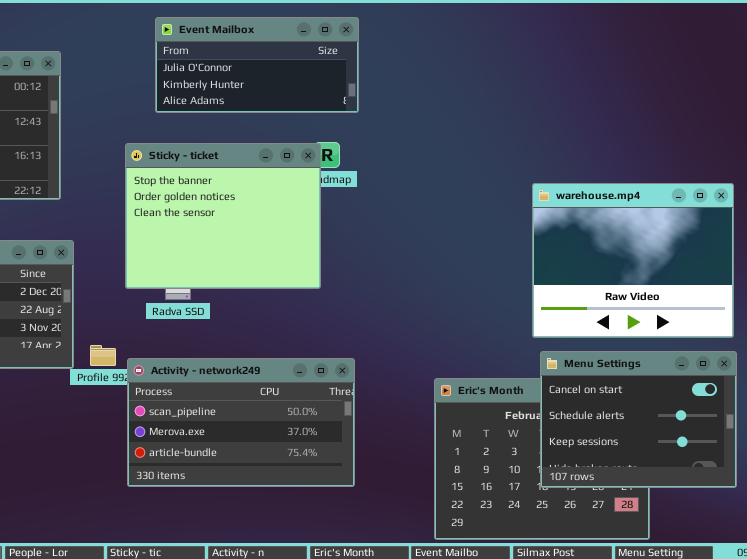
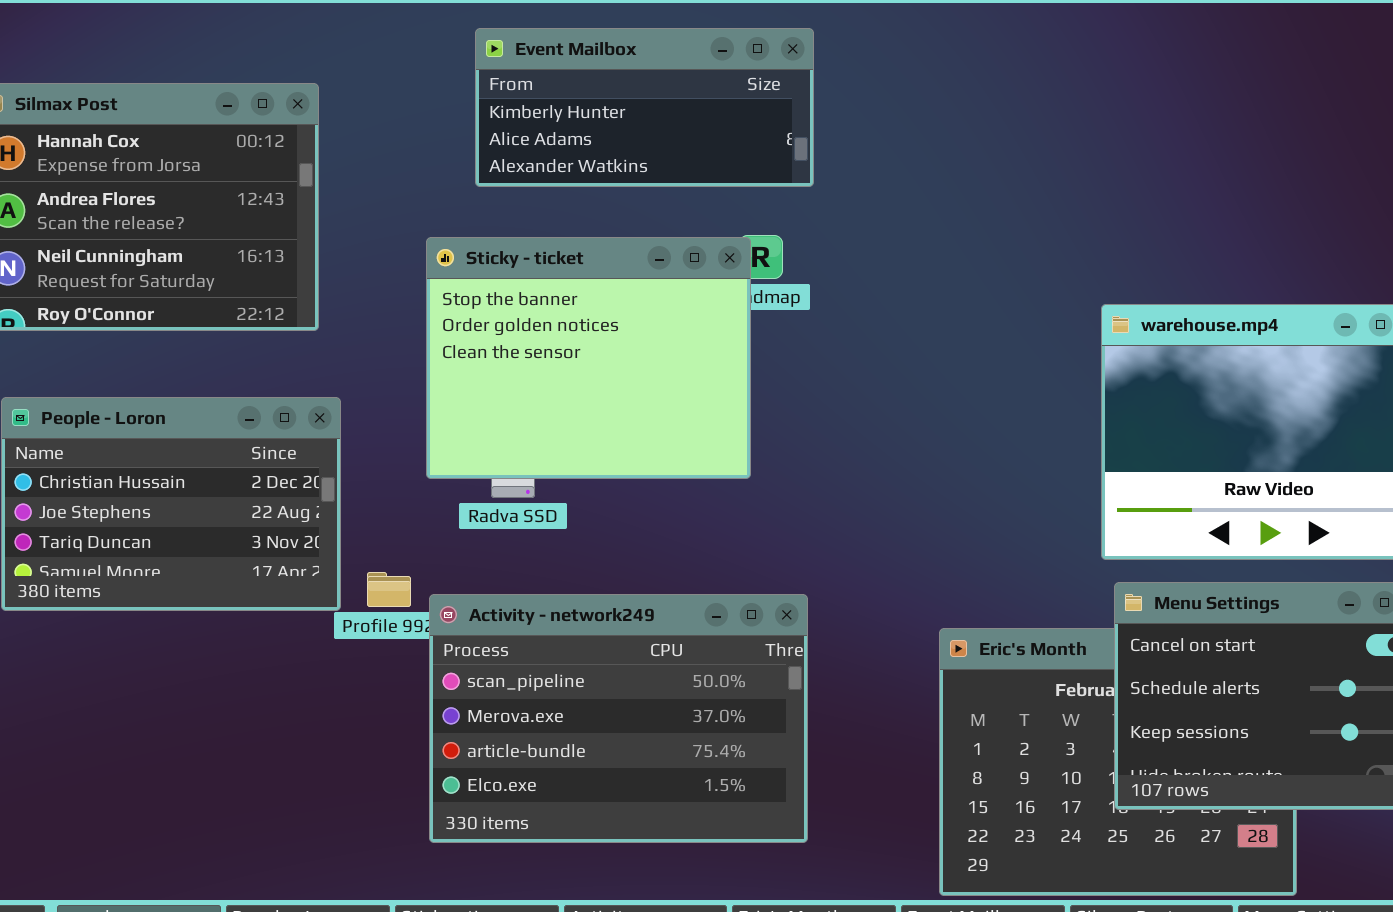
Event Mailbox: [155,17,359,113] -> [475,28,814,187], scrolled down 1 row
Activity - network249: [127,358,355,487] -> [429,594,808,843], resized

